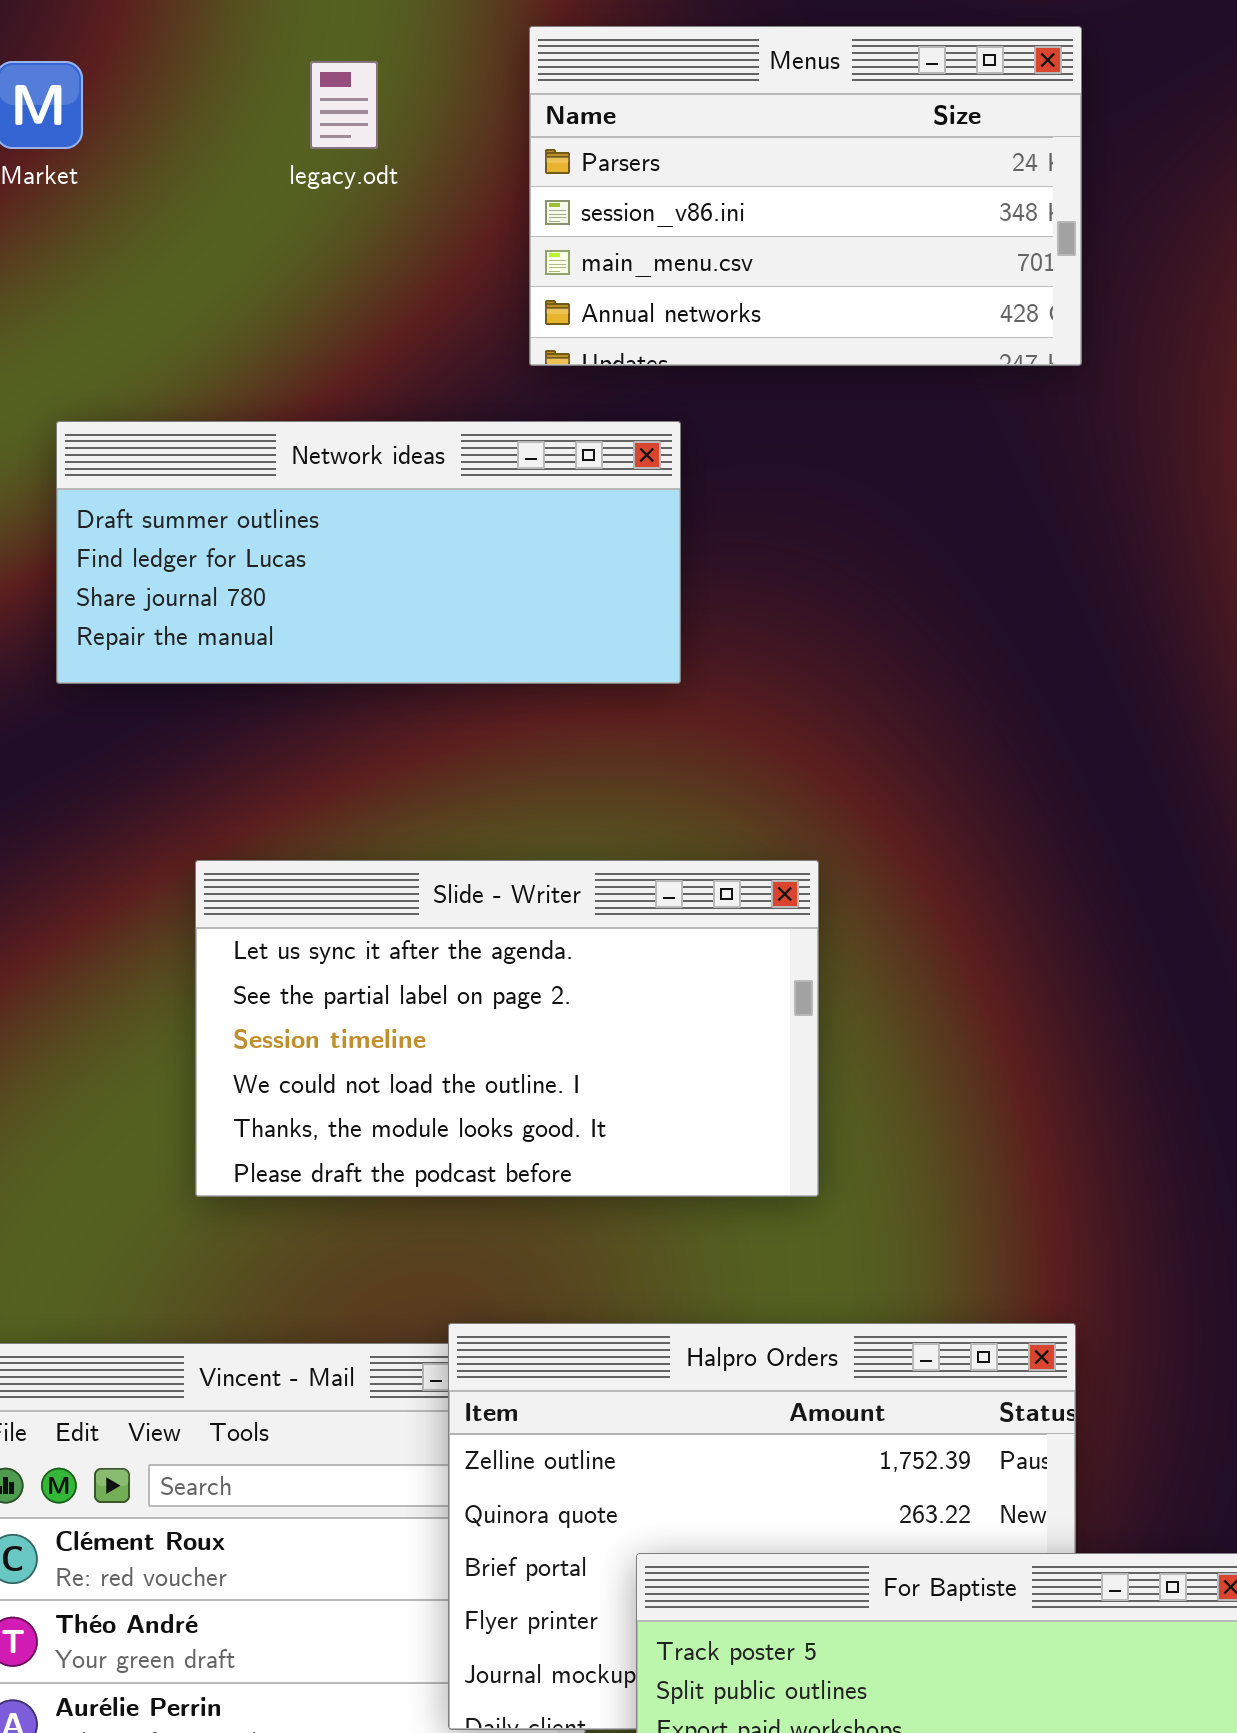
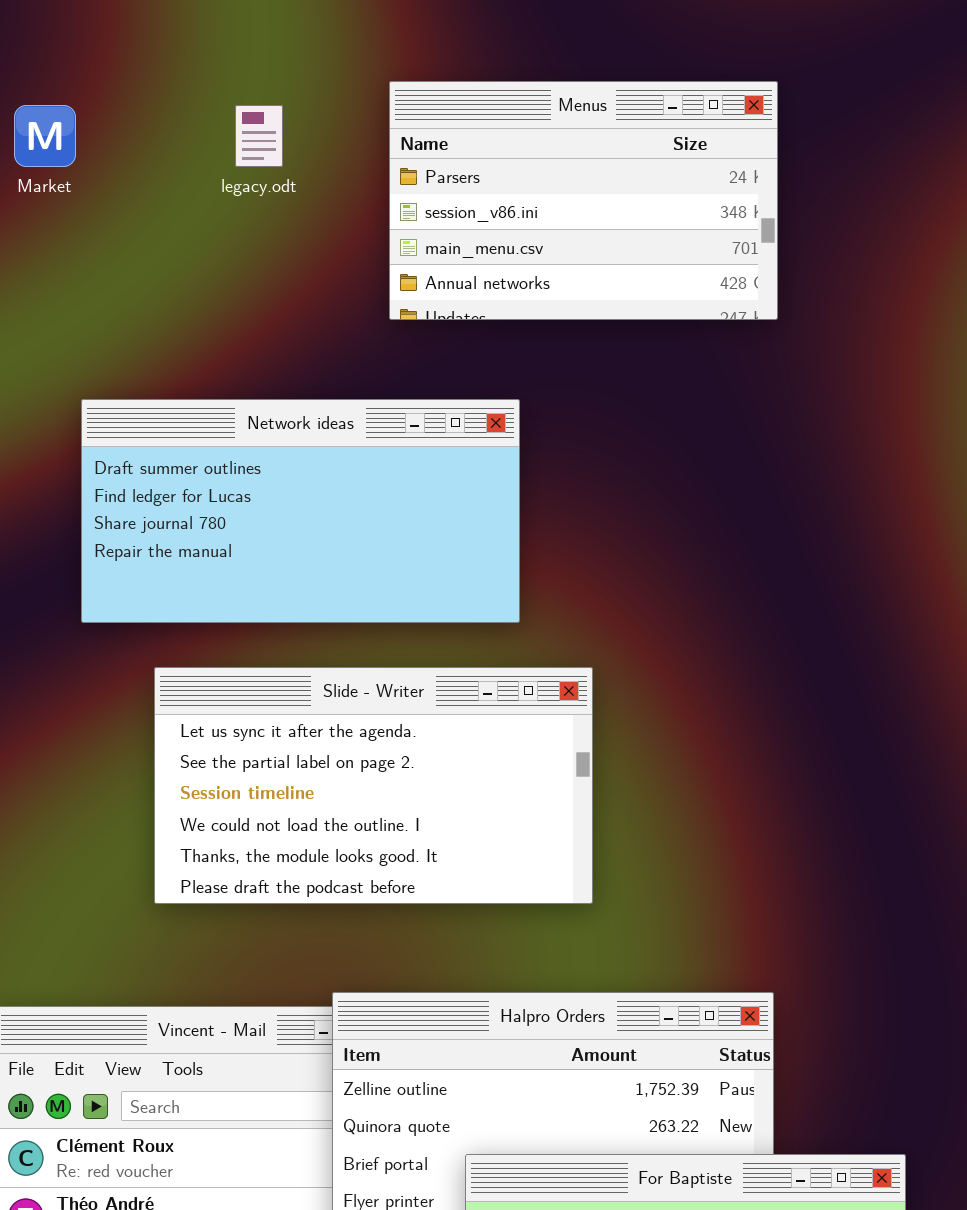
Network ideas: [56,421,681,684] -> [81,399,520,623], moved, resized

